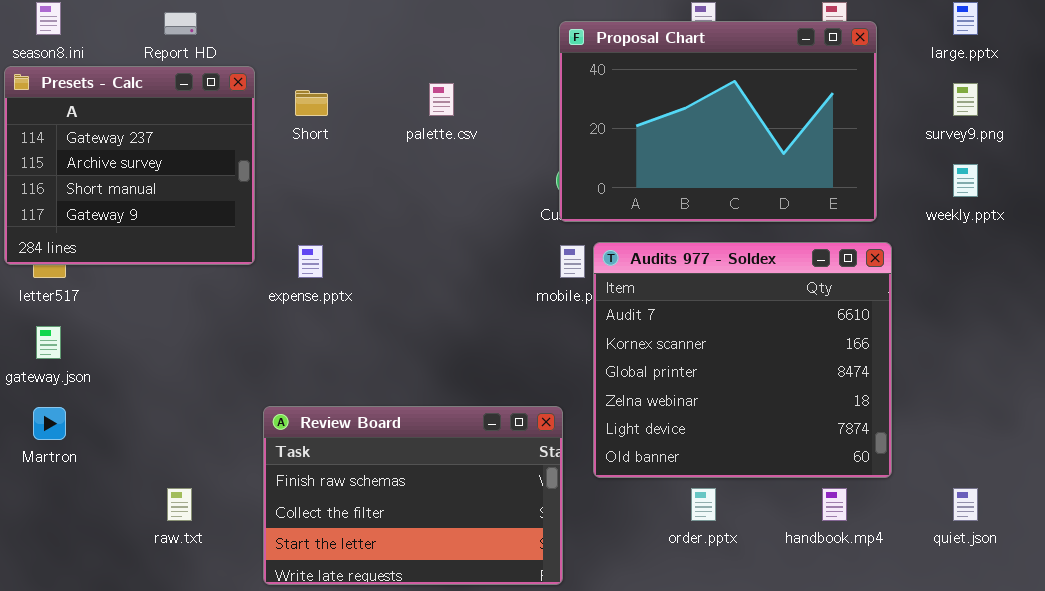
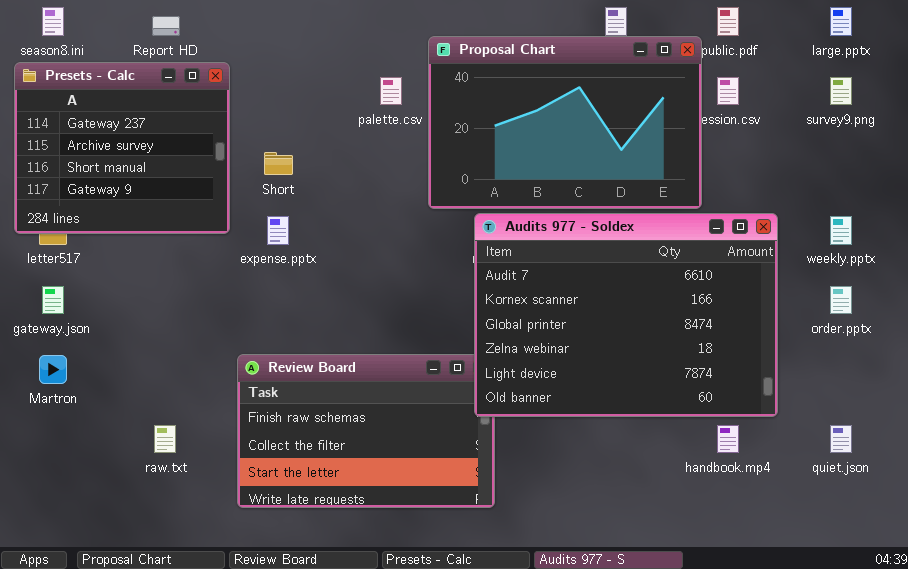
Proposal Chart: [559,21,877,222] -> [428,36,702,209], moved
Short: [295,90,328,116] -> [264,152,293,175], moved
weekly.pptx: [953,164,978,197] -> [830,216,852,245], moved
Audits 977 - Soldex: [593,242,892,478] -> [474,213,778,417], resized
order.pptx: [691,488,716,521] -> [830,286,852,314], moved

